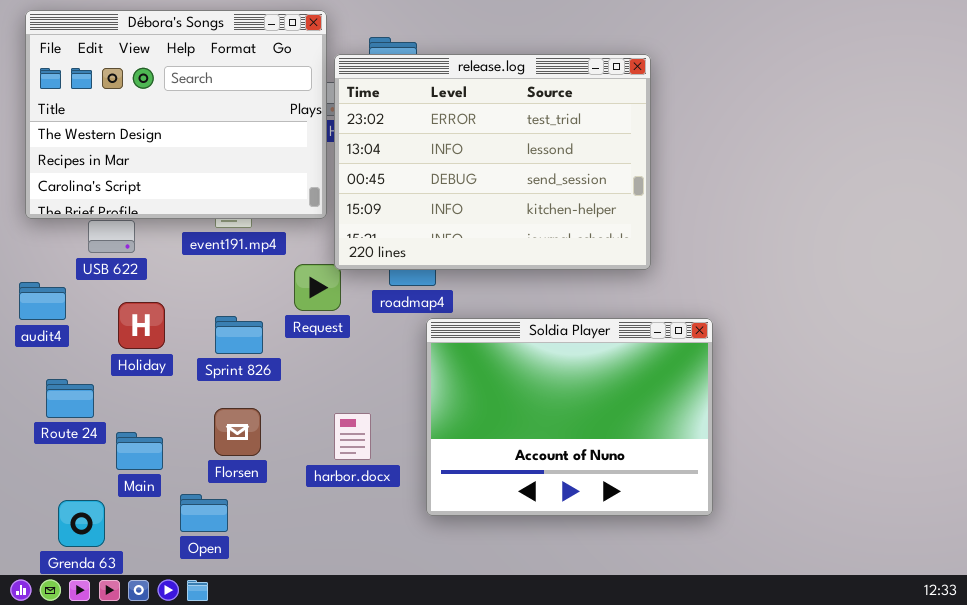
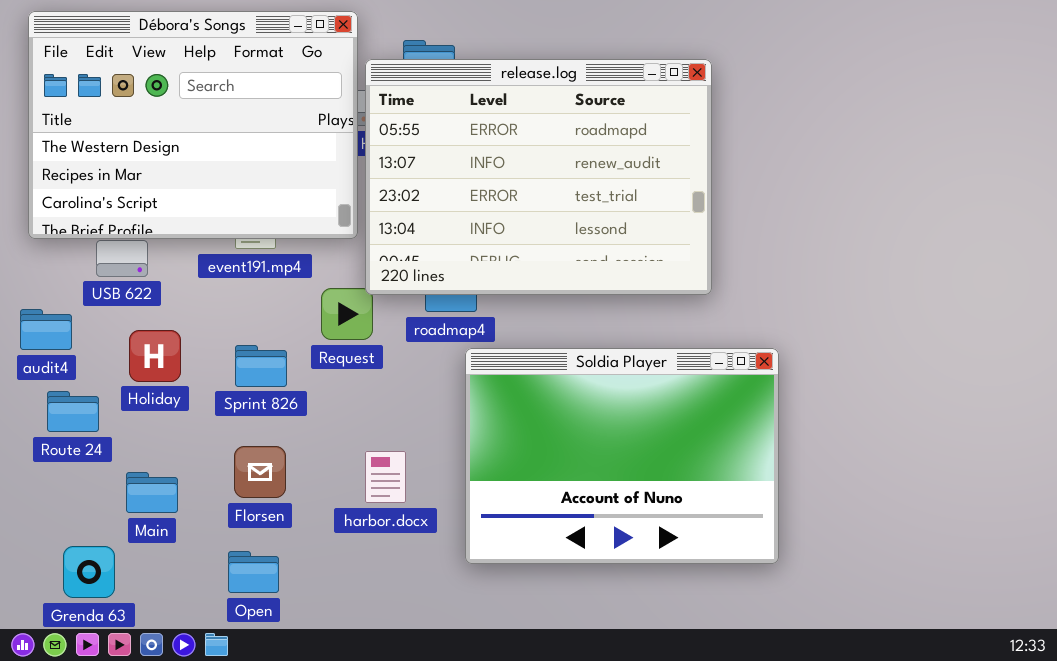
release.log: [334,54,651,270] -> [365,59,712,295], scrolled up 2 rows
Route 24: [46,379,94,418] -> [47,391,99,432], moved
Open: [180,494,228,532] -> [228,551,279,593], moved

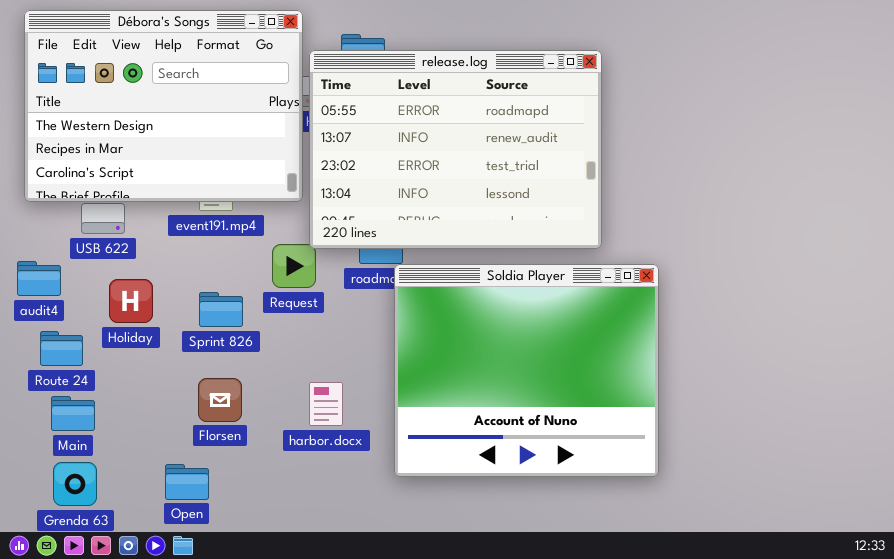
Soldia Player: [465,348,779,564] -> [394,264,659,477], resized
Main: [126,472,178,513] -> [51,396,95,431], moved
Open: [228,551,279,593] -> [165,464,209,500], moved

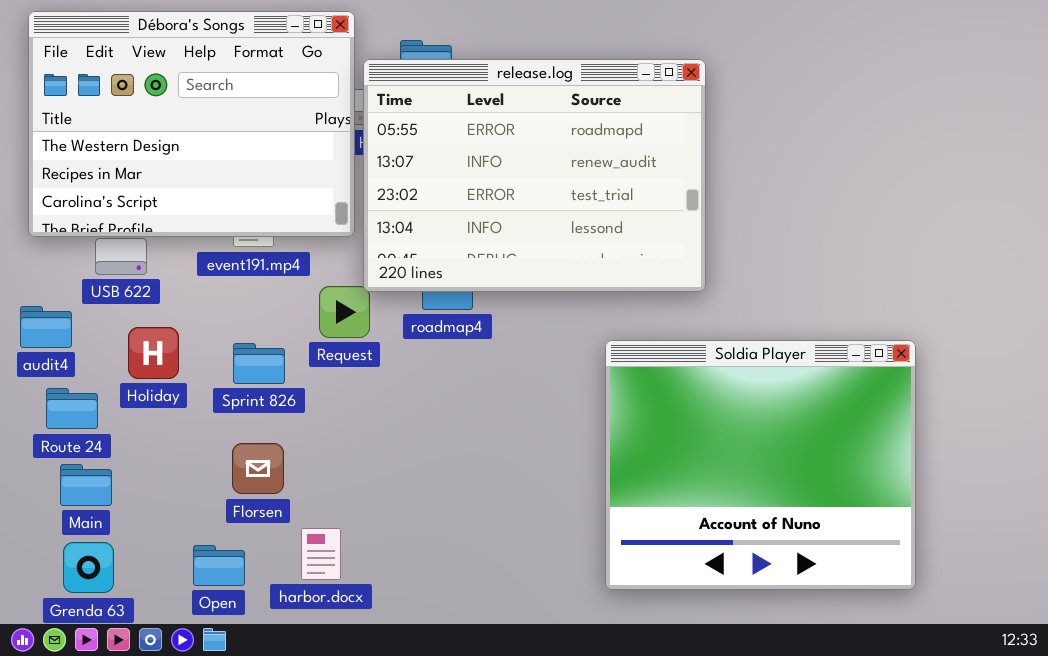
Soldia Player: [394,264,659,477] -> [605,340,916,590], moved
harbor.docx: [309,382,343,426] -> [301,528,341,580], moved

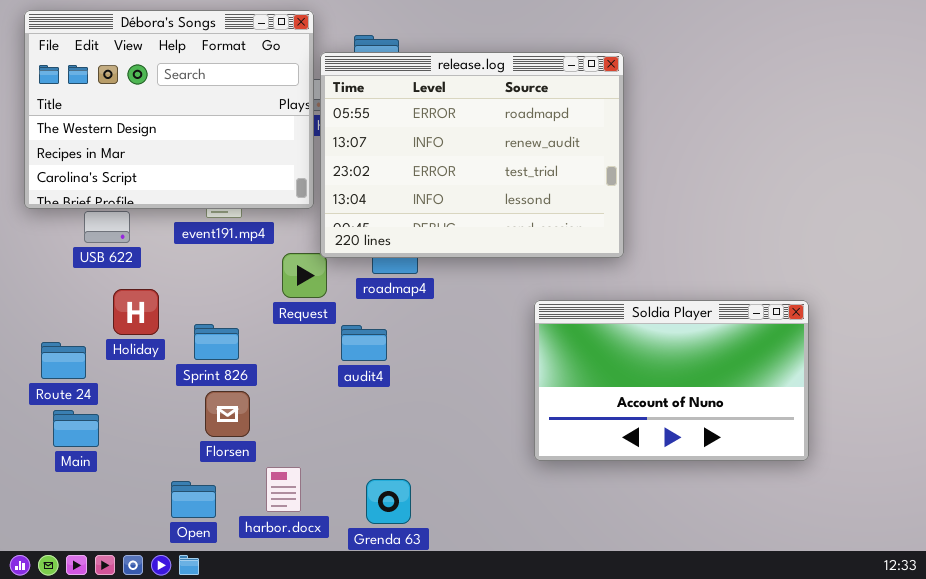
audit4: [20,306,72,348] -> [341,325,387,361], moved
Soldia Player: [605,340,916,590] -> [534,300,809,461], resized
Sprint 826: [233,343,285,384] -> [194,324,239,360], moved
Grenda 63: [63,542,114,593] -> [366,479,411,524], moved

